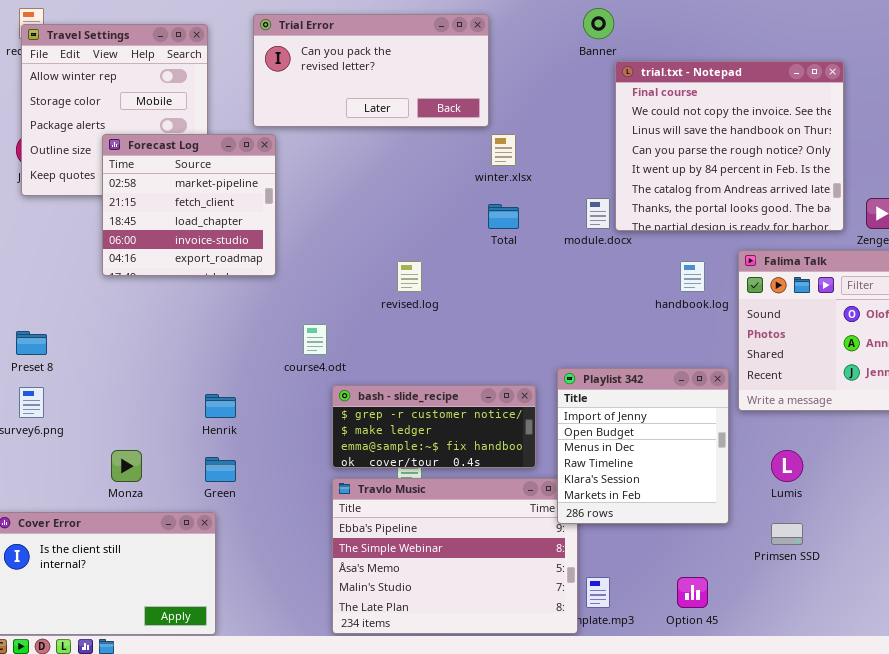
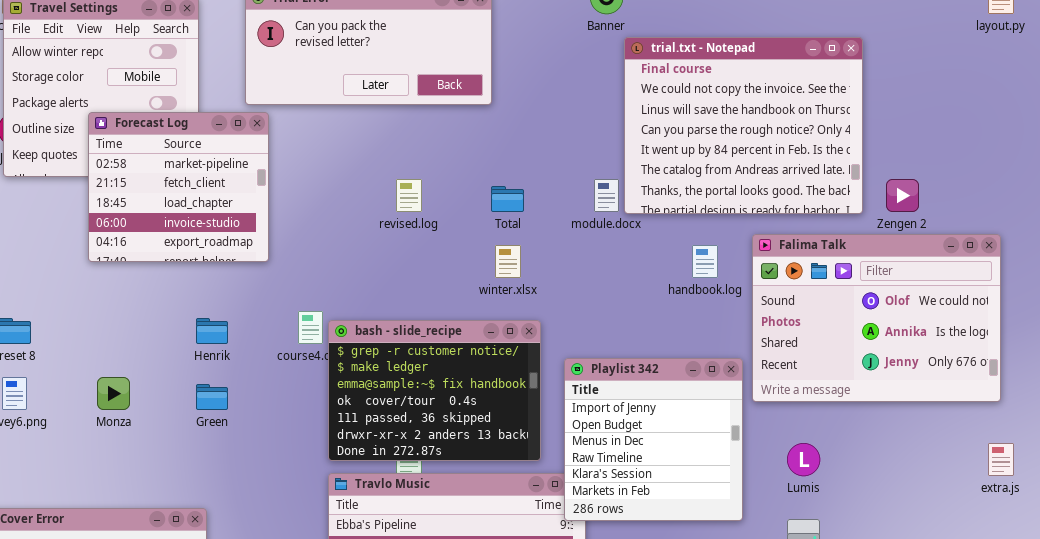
winter.xlsx: [491,134,516,166] -> [495,245,521,278], moved
revised.log: [397,261,422,292] -> [396,179,422,212], moved
bash - slide_recipe: [332,385,536,468] -> [328,320,541,461], resized
Henrik: [205,394,236,418] -> [196,318,228,344], moved
Monza: [111,450,142,482] -> [97,377,130,410], moved
Green: [205,457,236,482] -> [196,384,228,410], moved

